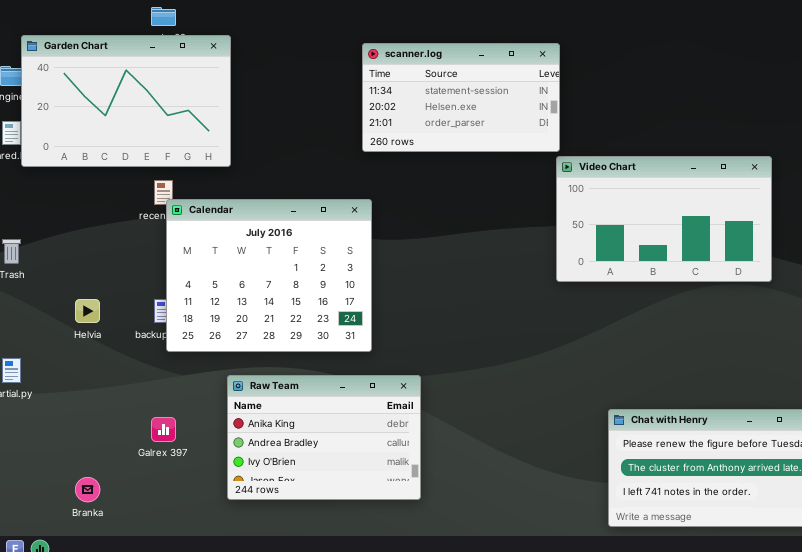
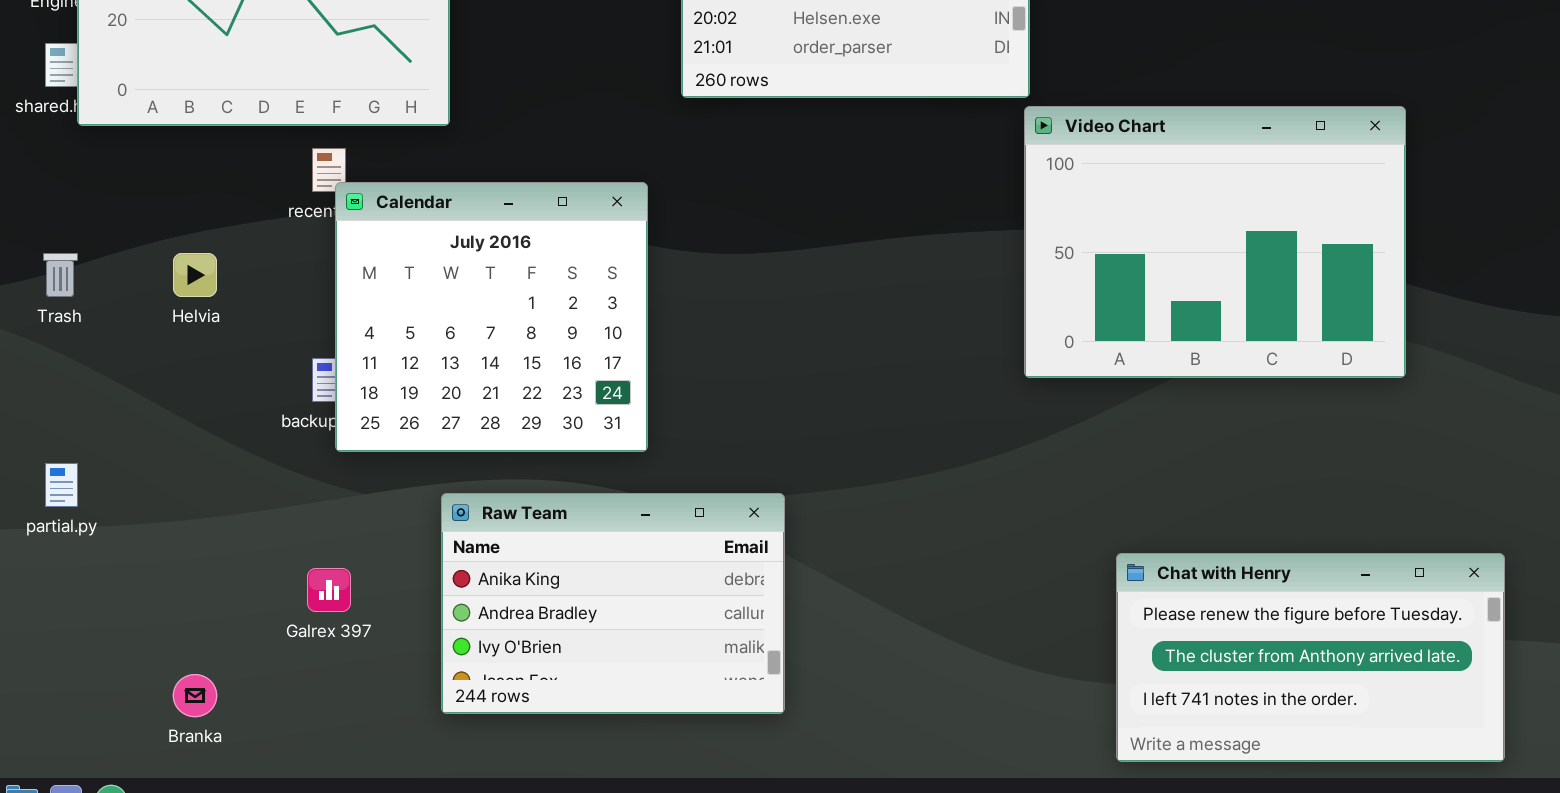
Video Chart: [556,156,772,282] -> [1024,106,1406,378], resized
Calendar: [166,199,372,352] -> [335,182,648,452], resized
Helvia: [75,299,100,323] -> [173,253,217,297], moved

